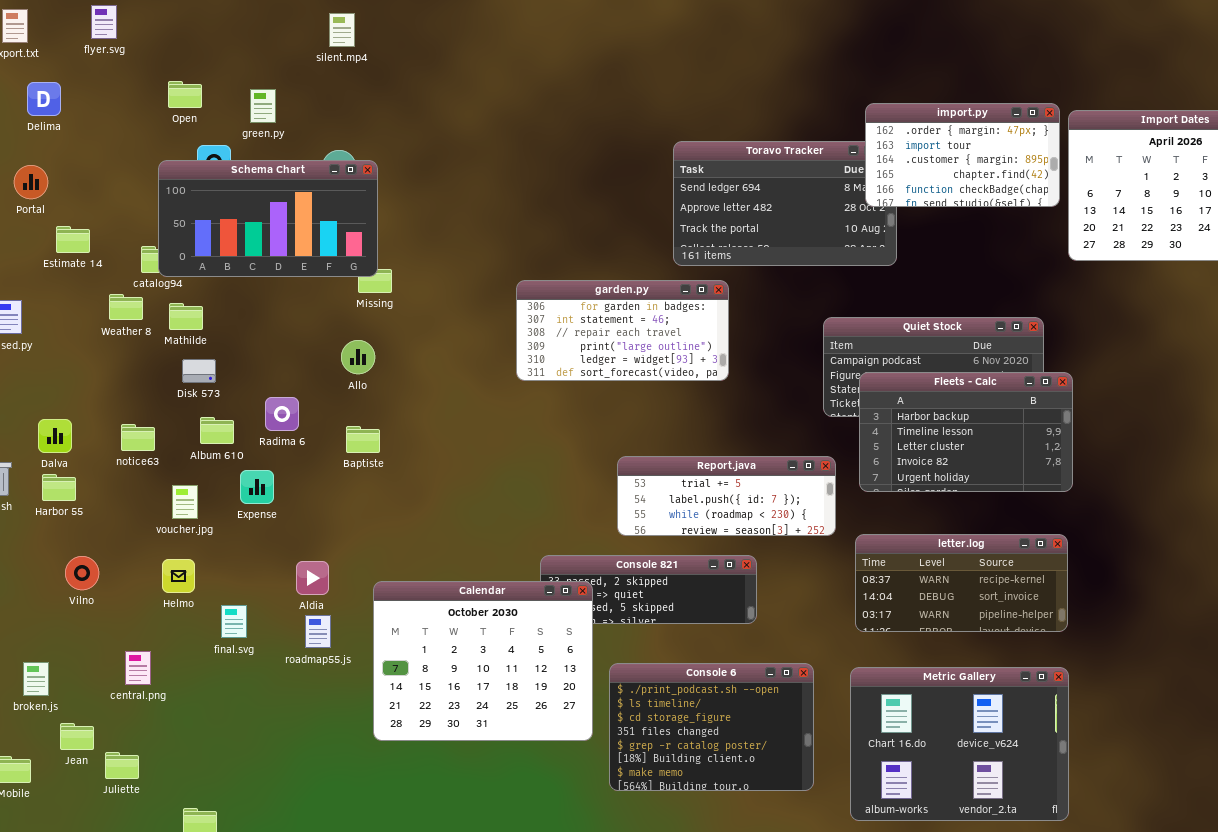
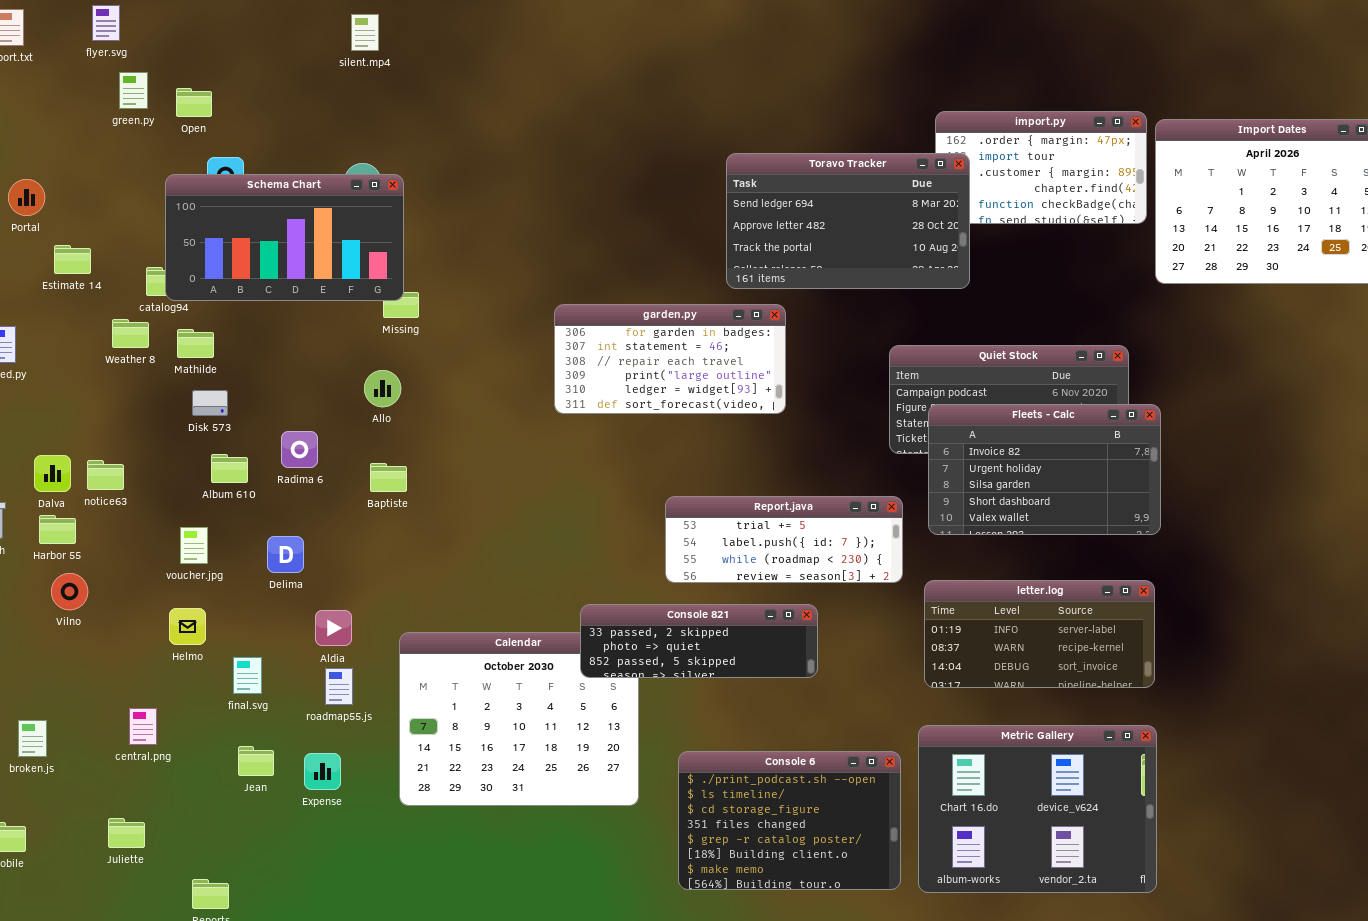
Delima: [27,82,61,116] -> [267,536,304,573], moved
green.py: [250,89,276,123] -> [119,72,148,109], moved
Toravo Tracker: [673,141,897,266] -> [726,153,970,289], raised
Fleets - Calc: [859,372,1073,492] -> [928,404,1161,535], scrolled down 3 rows
notice63: [121,424,155,451] -> [87,460,124,490], moved
Expense: [240,470,274,504] -> [304,753,341,790], moved
letter.log: [855,534,1068,632] -> [924,580,1155,688], scrolled up 1 row
Console 821: [540,555,757,624] -> [580,604,818,678], raised
Vilno: [65,556,99,590] -> [51,573,88,610], moved
Console 6: [609,663,814,791] -> [678,751,901,890], moved
Jean: [60,723,94,750] -> [238,746,274,776], moved

